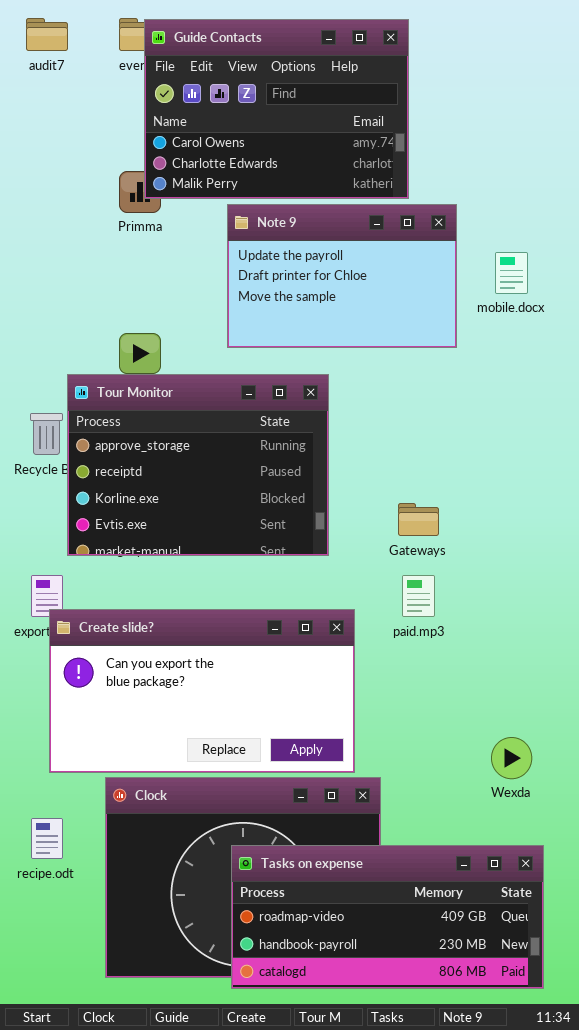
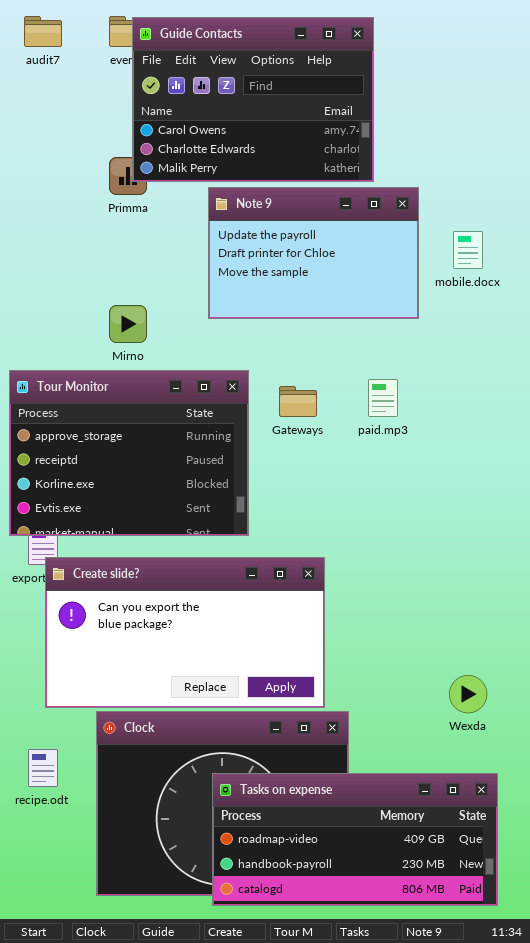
Tour Monitor: [67,374,329,556] -> [9,370,249,536], moved
Gateways: [398,503,439,536] -> [279,386,317,417], moved
paid.mp3: [402,575,435,617] -> [368,379,398,417], moved

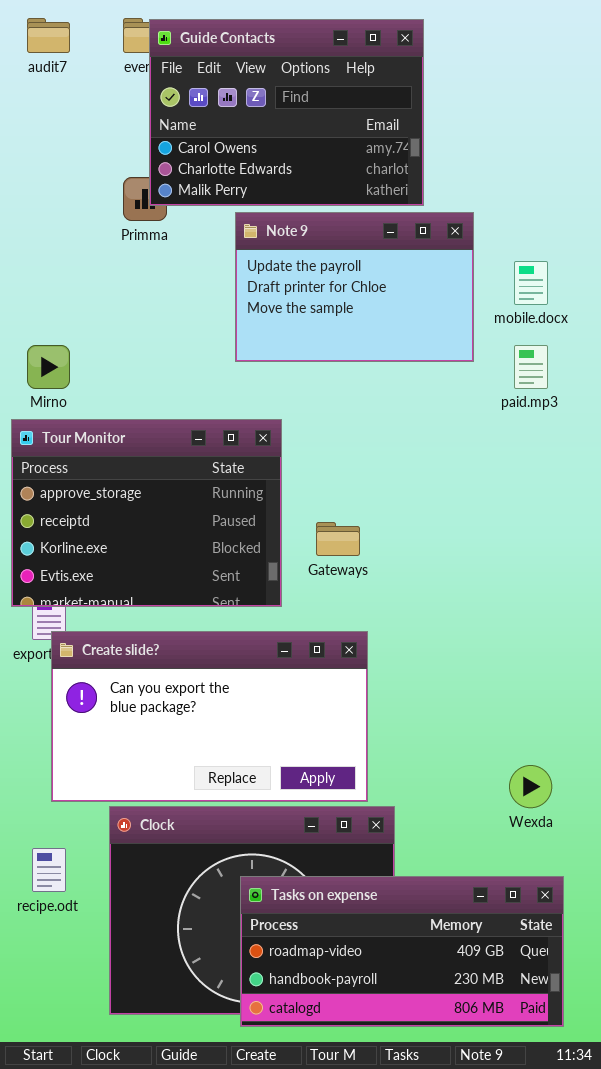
Mirno: [109,305,147,343] -> [27,345,70,389], moved
paid.mp3: [368,379,398,417] -> [514,345,548,389], moved
Gateways: [279,386,317,417] -> [316,522,360,556], moved

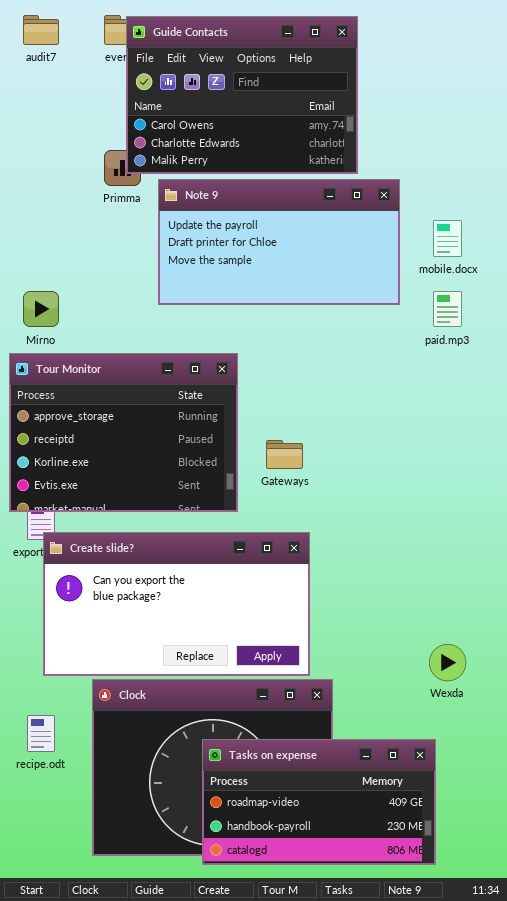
Note 9: [235,212,474,362] -> [158,179,400,305], resized
Tasks on expense: [240,876,564,1027] -> [202,739,436,865], resized

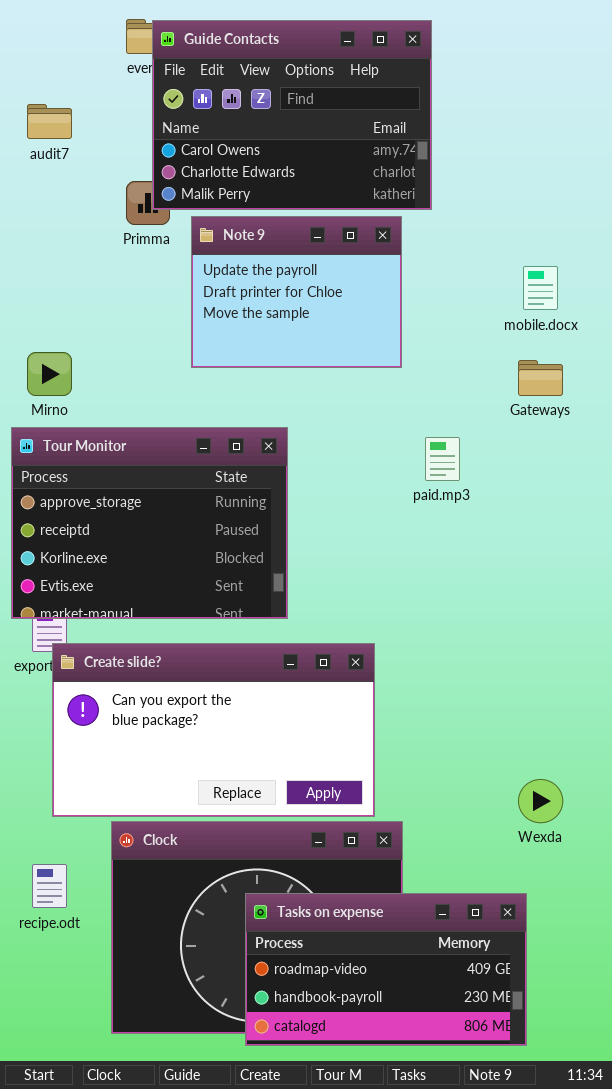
audit7: [23,15,59,45] -> [27,104,72,139], moved
Note 9: [158,179,400,305] -> [191,216,402,368], resized
paid.mp3: [433,291,462,327] -> [425,437,460,481], moved
Gateways: [266,440,303,469] -> [518,360,563,396], moved

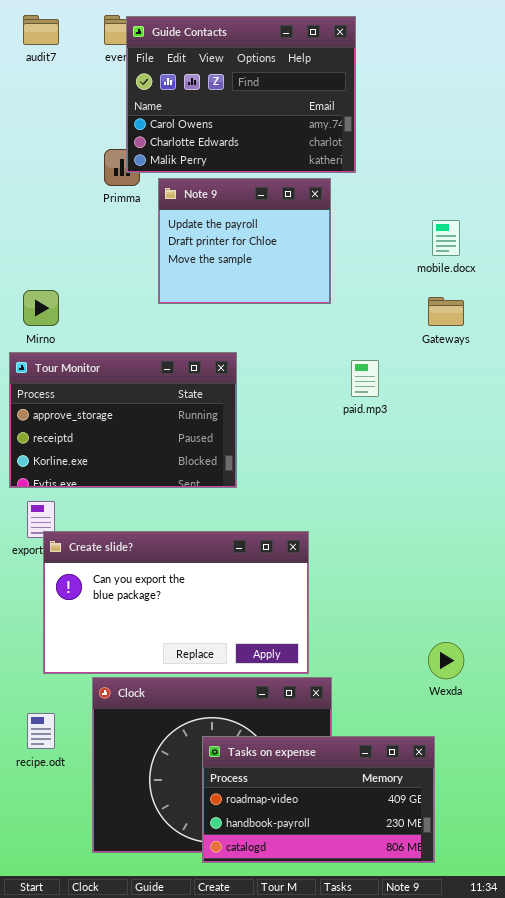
audit7: [27,104,72,139] -> [23,15,59,45], moved
Tour Monitor: [11,427,288,619] -> [9,352,237,488], resized

